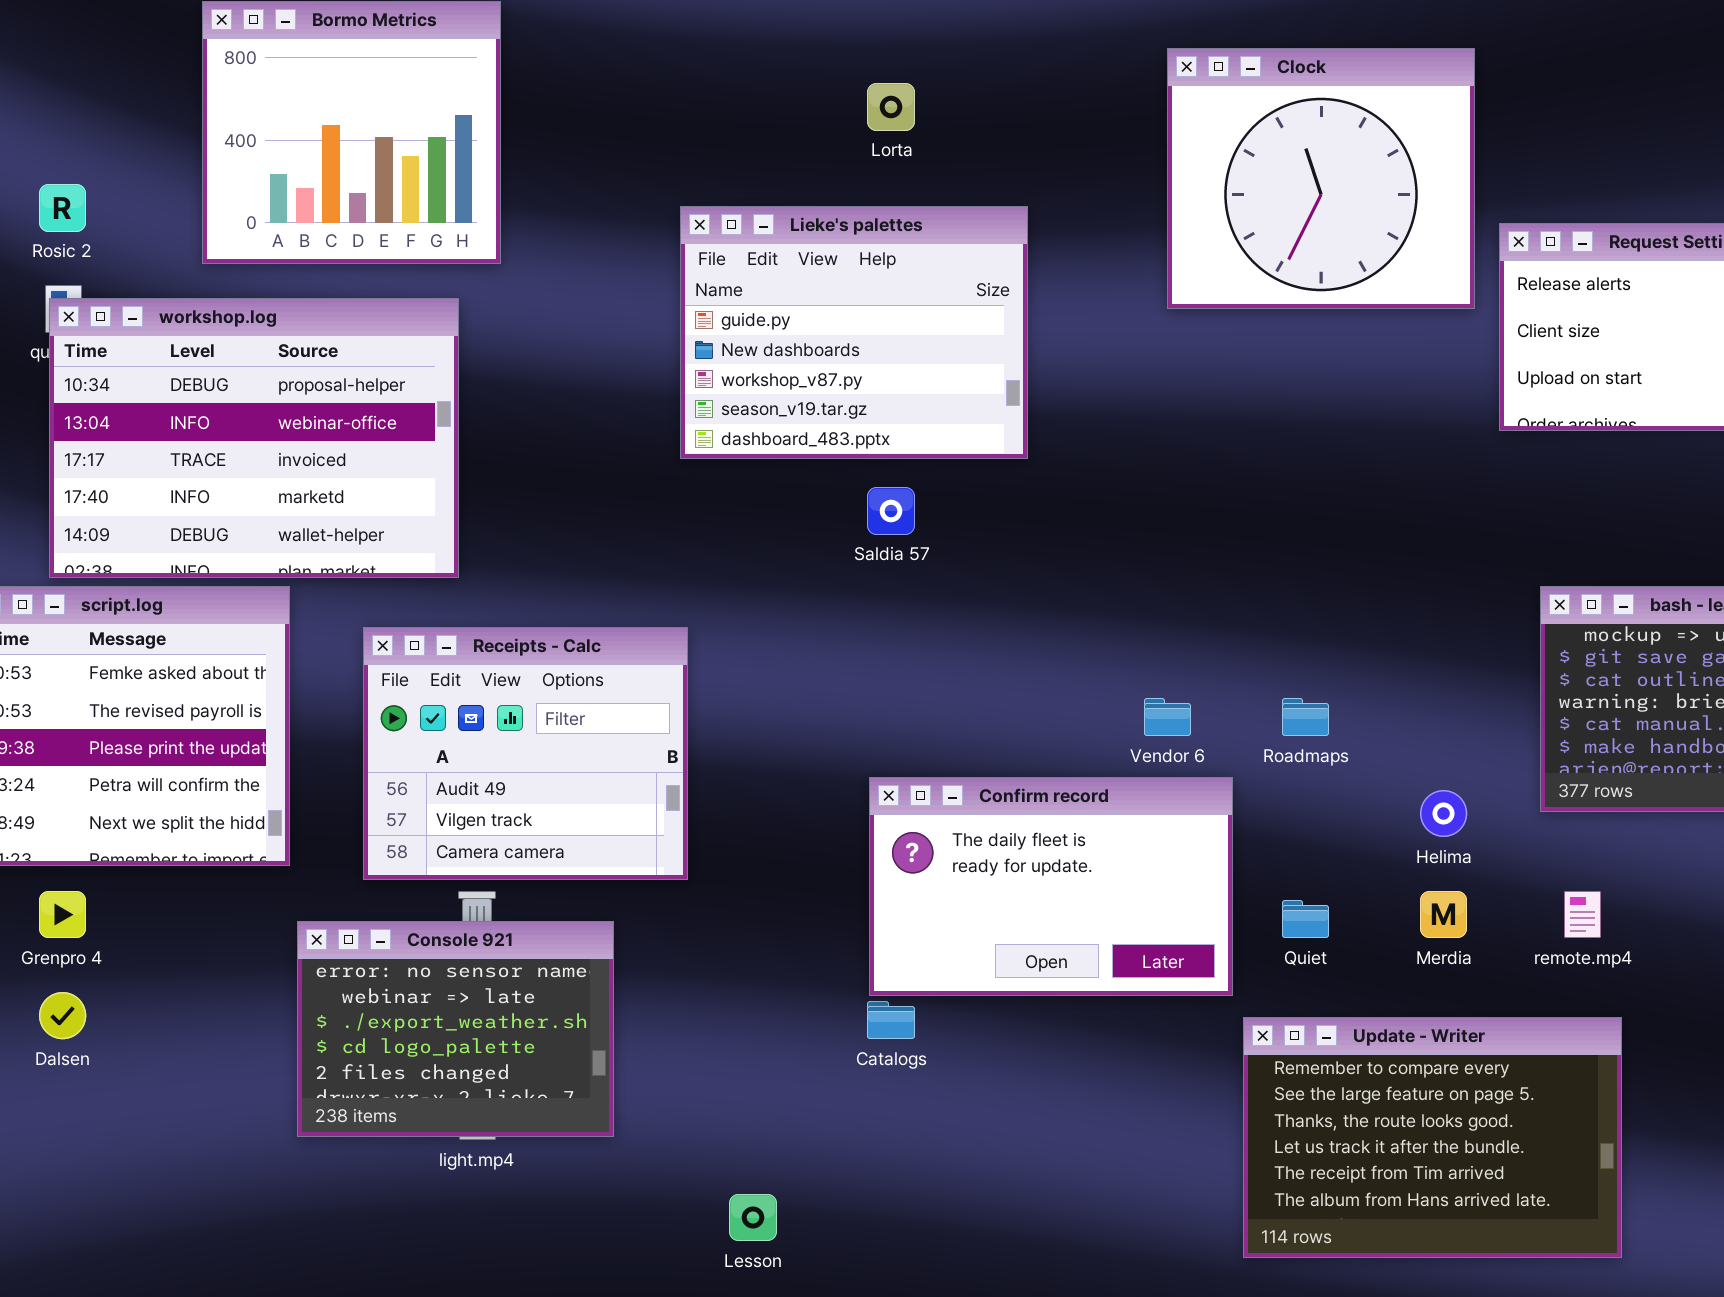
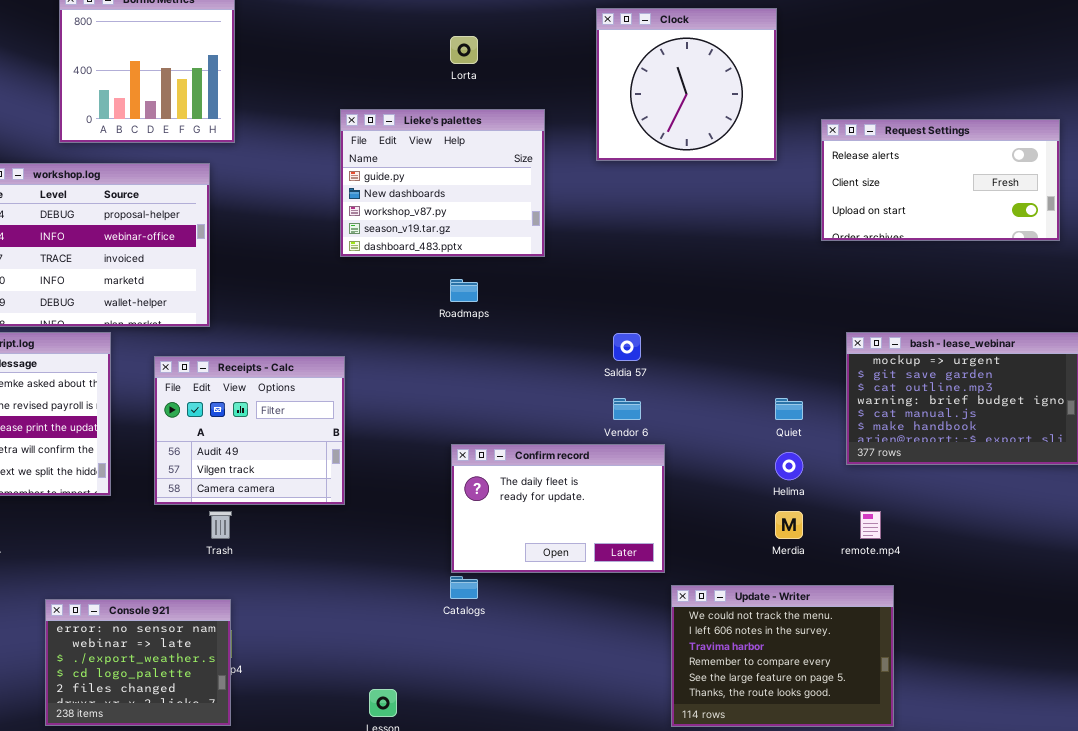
Clock: [1167,48,1475,309] -> [596,8,777,161], moved
Saldia 57: [867,487,915,535] -> [613,333,641,361], moved
Roadmaps: [1282,698,1329,736] -> [450,279,478,302], moved
Quiet: [1282,900,1329,938] -> [775,398,803,420], moved
Console 921: [297,921,614,1137] -> [45,599,231,726], moved
Update - Writer: [1243,1017,1622,1258] -> [671,585,894,727], scrolled up 3 rows

